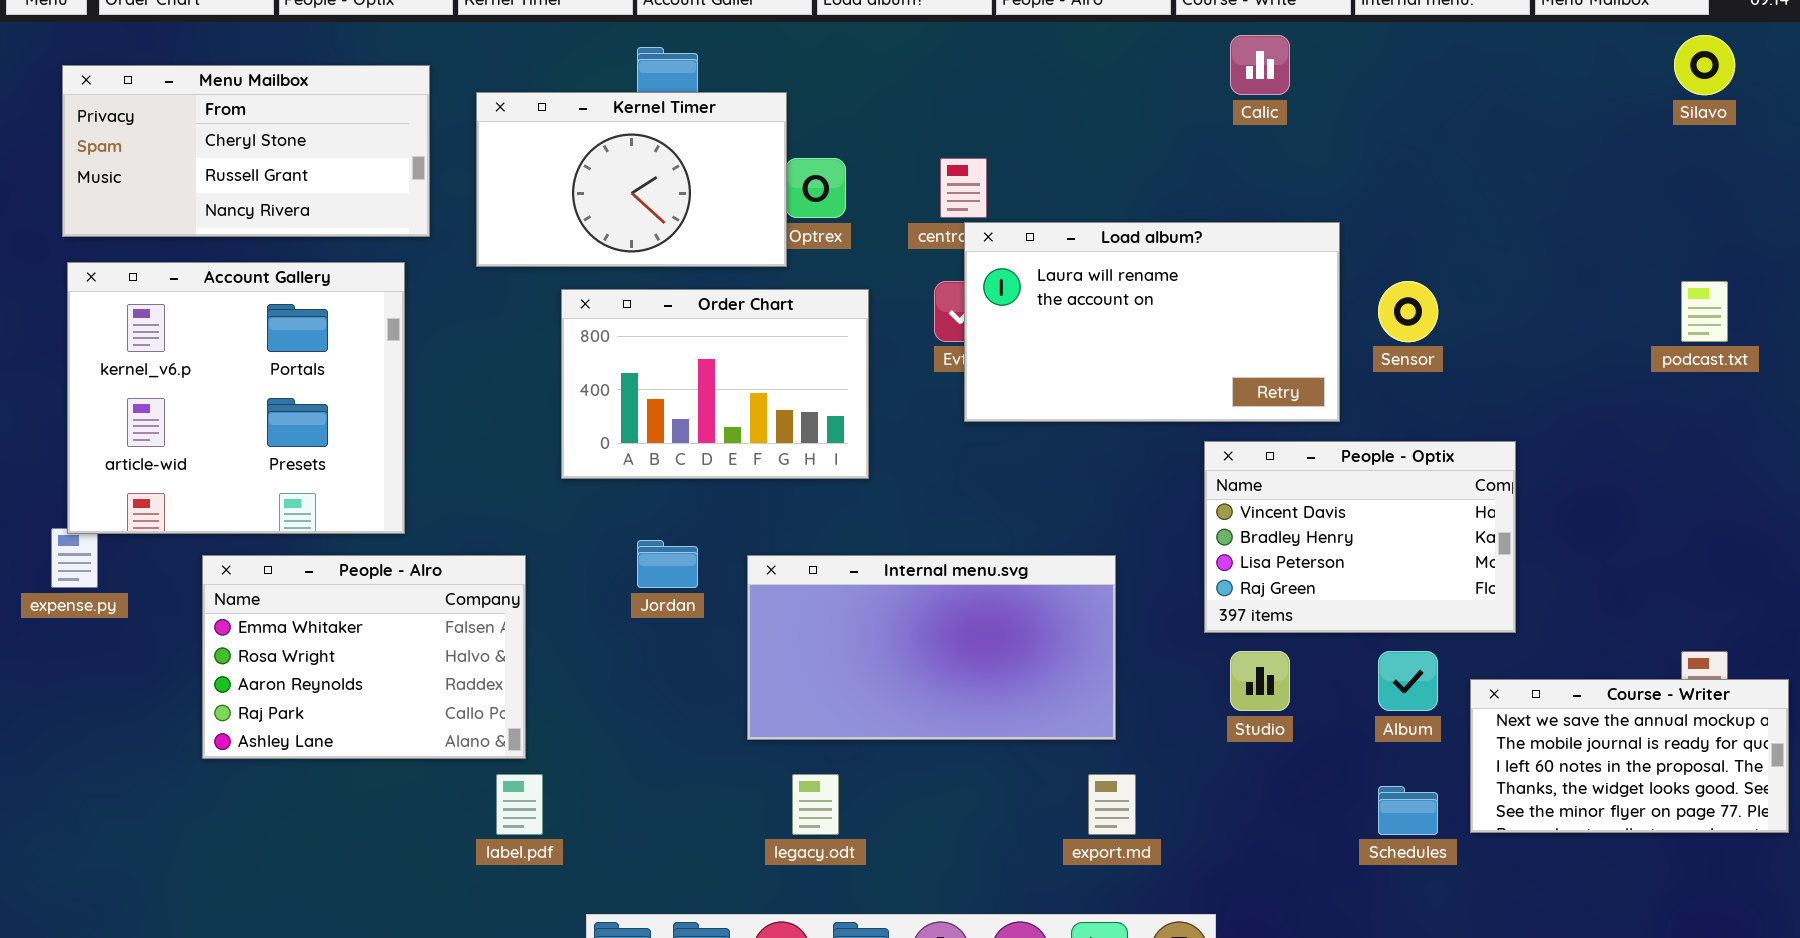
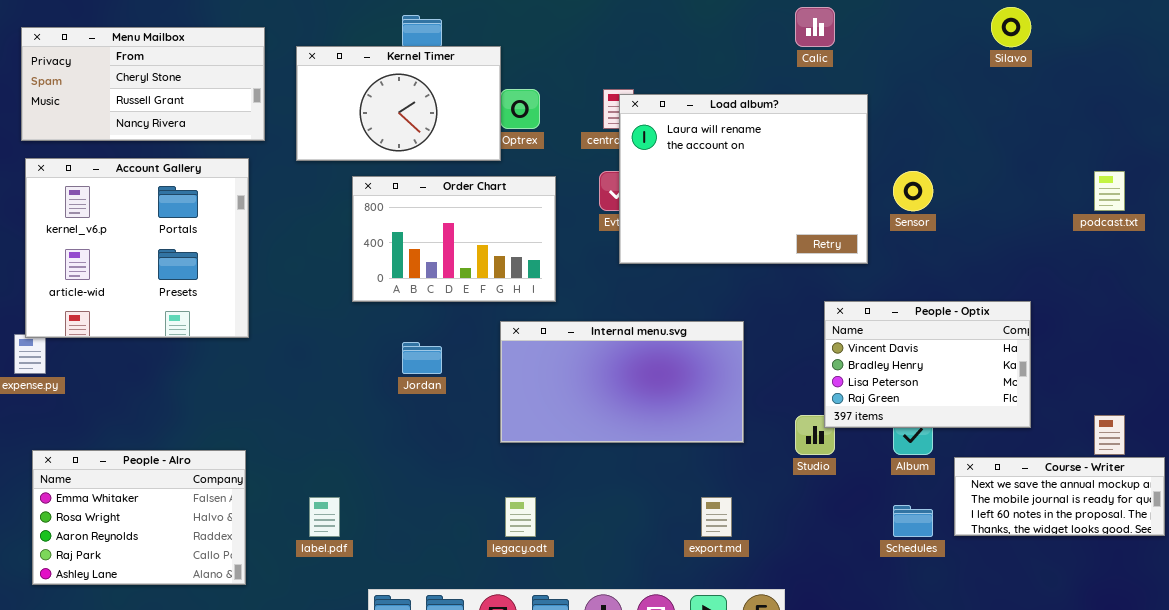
Silavo: [1674,35,1735,95] -> [991,7,1031,47], moved
Load album?: [964,222,1340,422] -> [619,94,868,264], resized
People - Optix: [1204,441,1516,633] -> [824,301,1031,428], moved
People - Alro: [202,555,526,759] -> [32,450,246,585], moved
Internal menu.svg: [747,555,1116,740] -> [500,321,744,443], moved
Course - Writer: [1470,679,1789,833] -> [954,457,1165,536], resized

